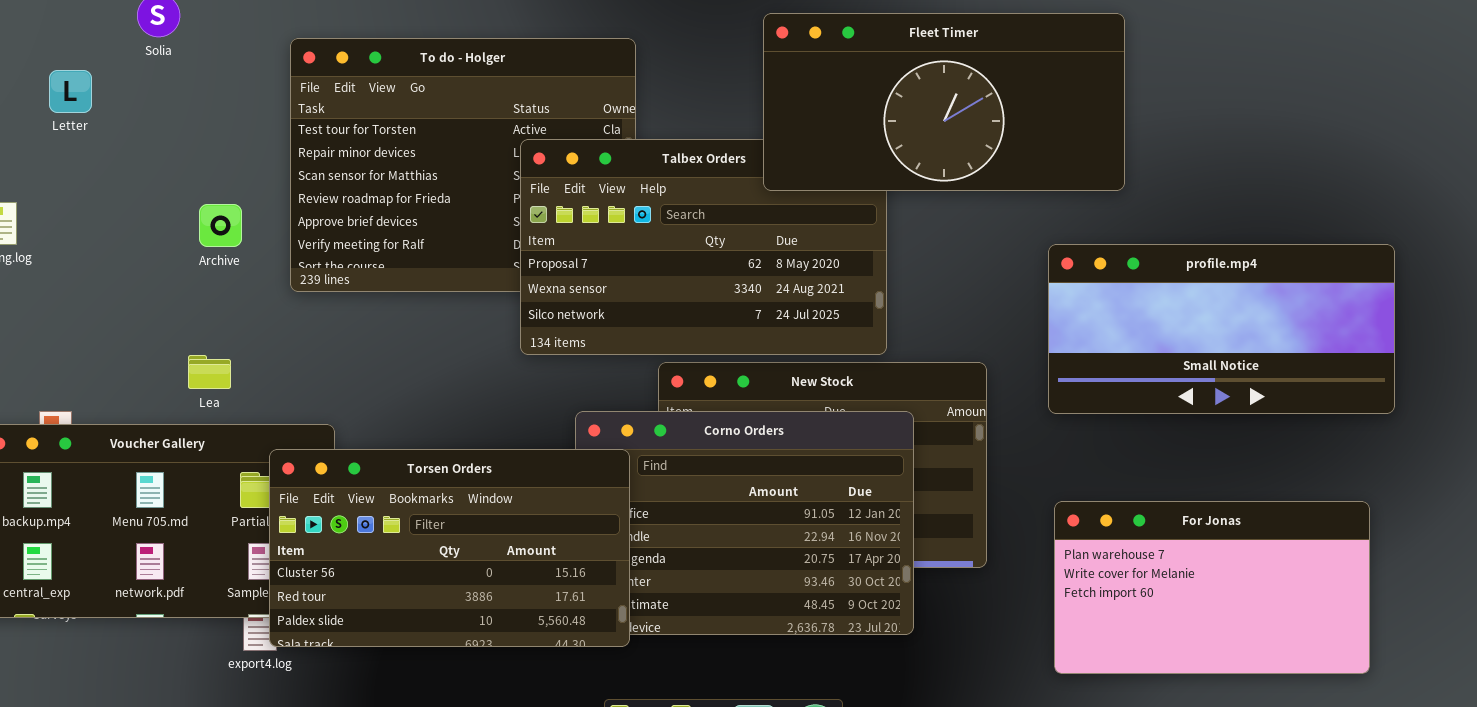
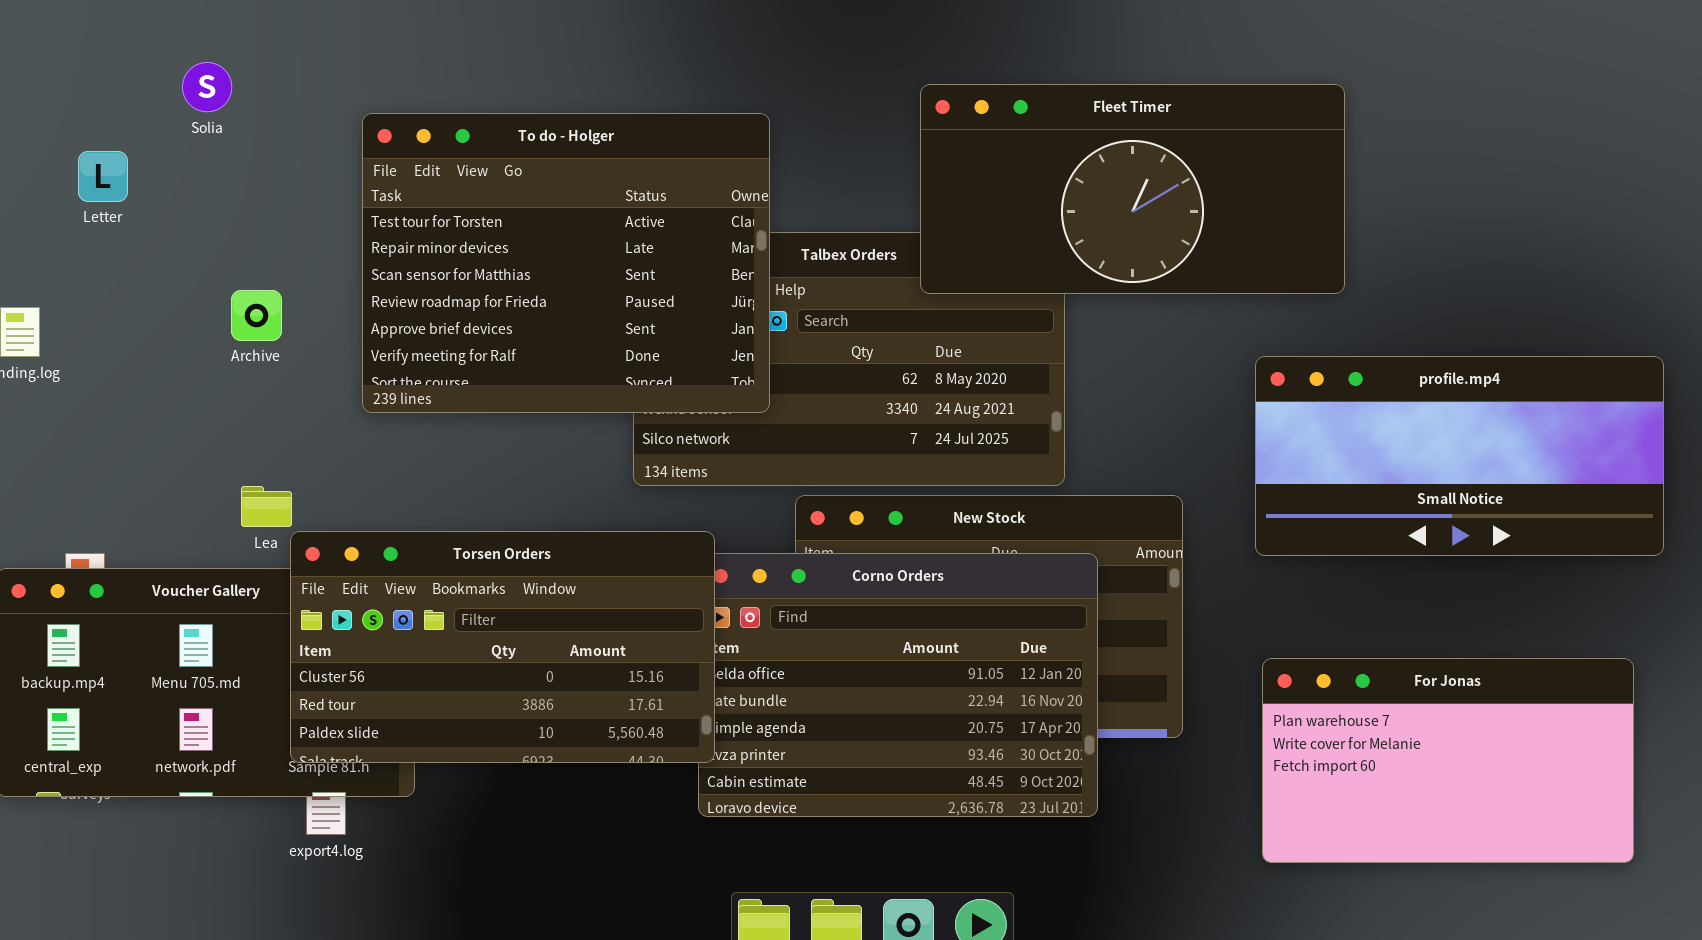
To do - Holger: [290,38,636,292] -> [362,113,770,413], raised
Archive: [199,204,242,247] -> [231,290,282,341], moved
Torsen Orders: [269,449,630,647] -> [290,531,715,763], moved

